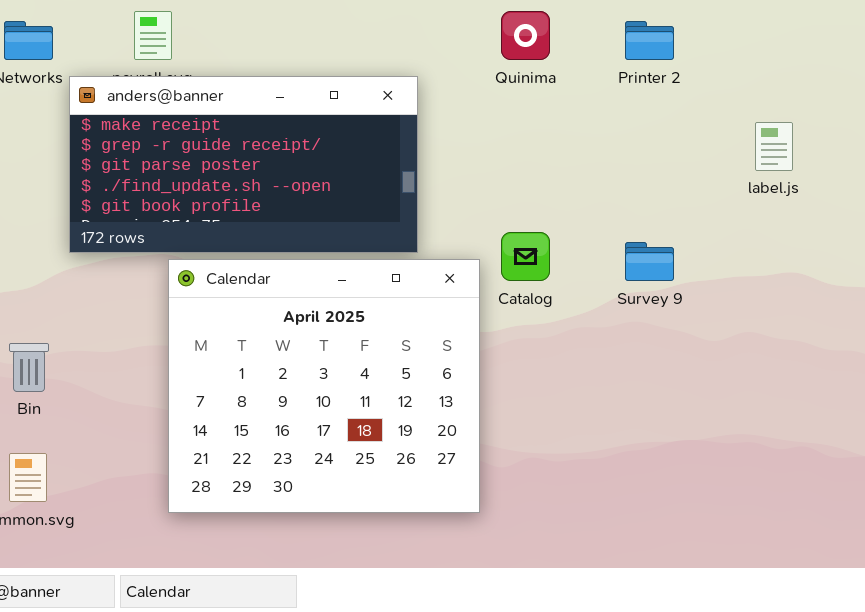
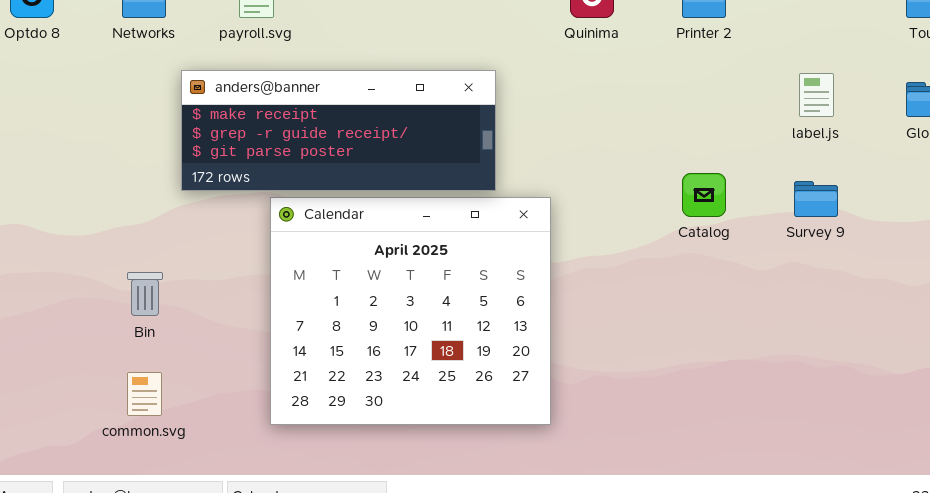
anders@banner: [69,76,418,253] -> [181,70,496,191], resized
Catalog: [501,232,550,281] -> [682,173,726,217], moved
Survey 9: [625,242,674,281] -> [794,181,838,217], moved

